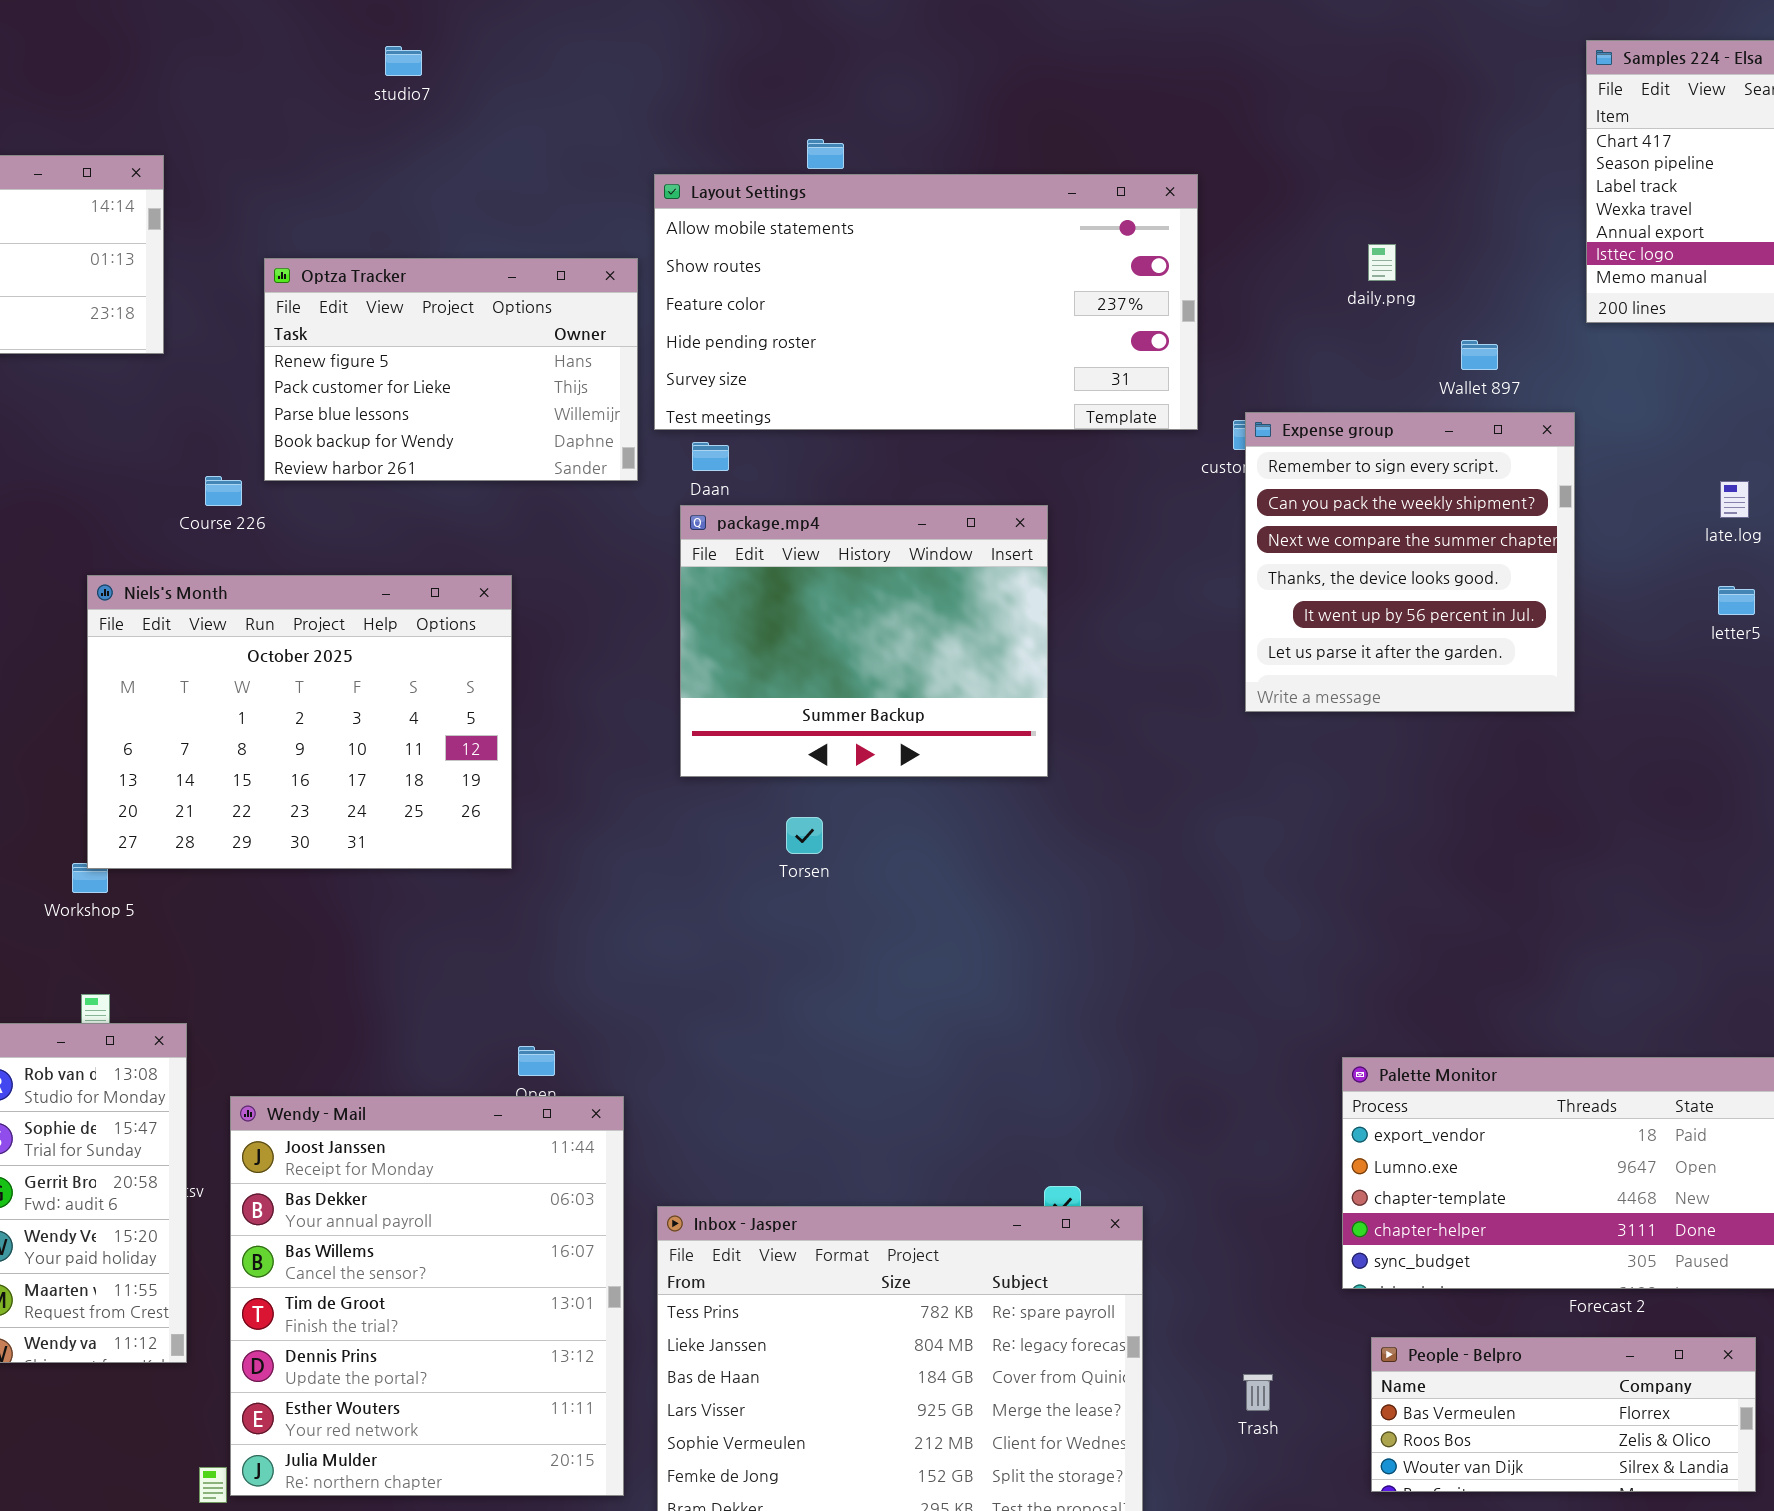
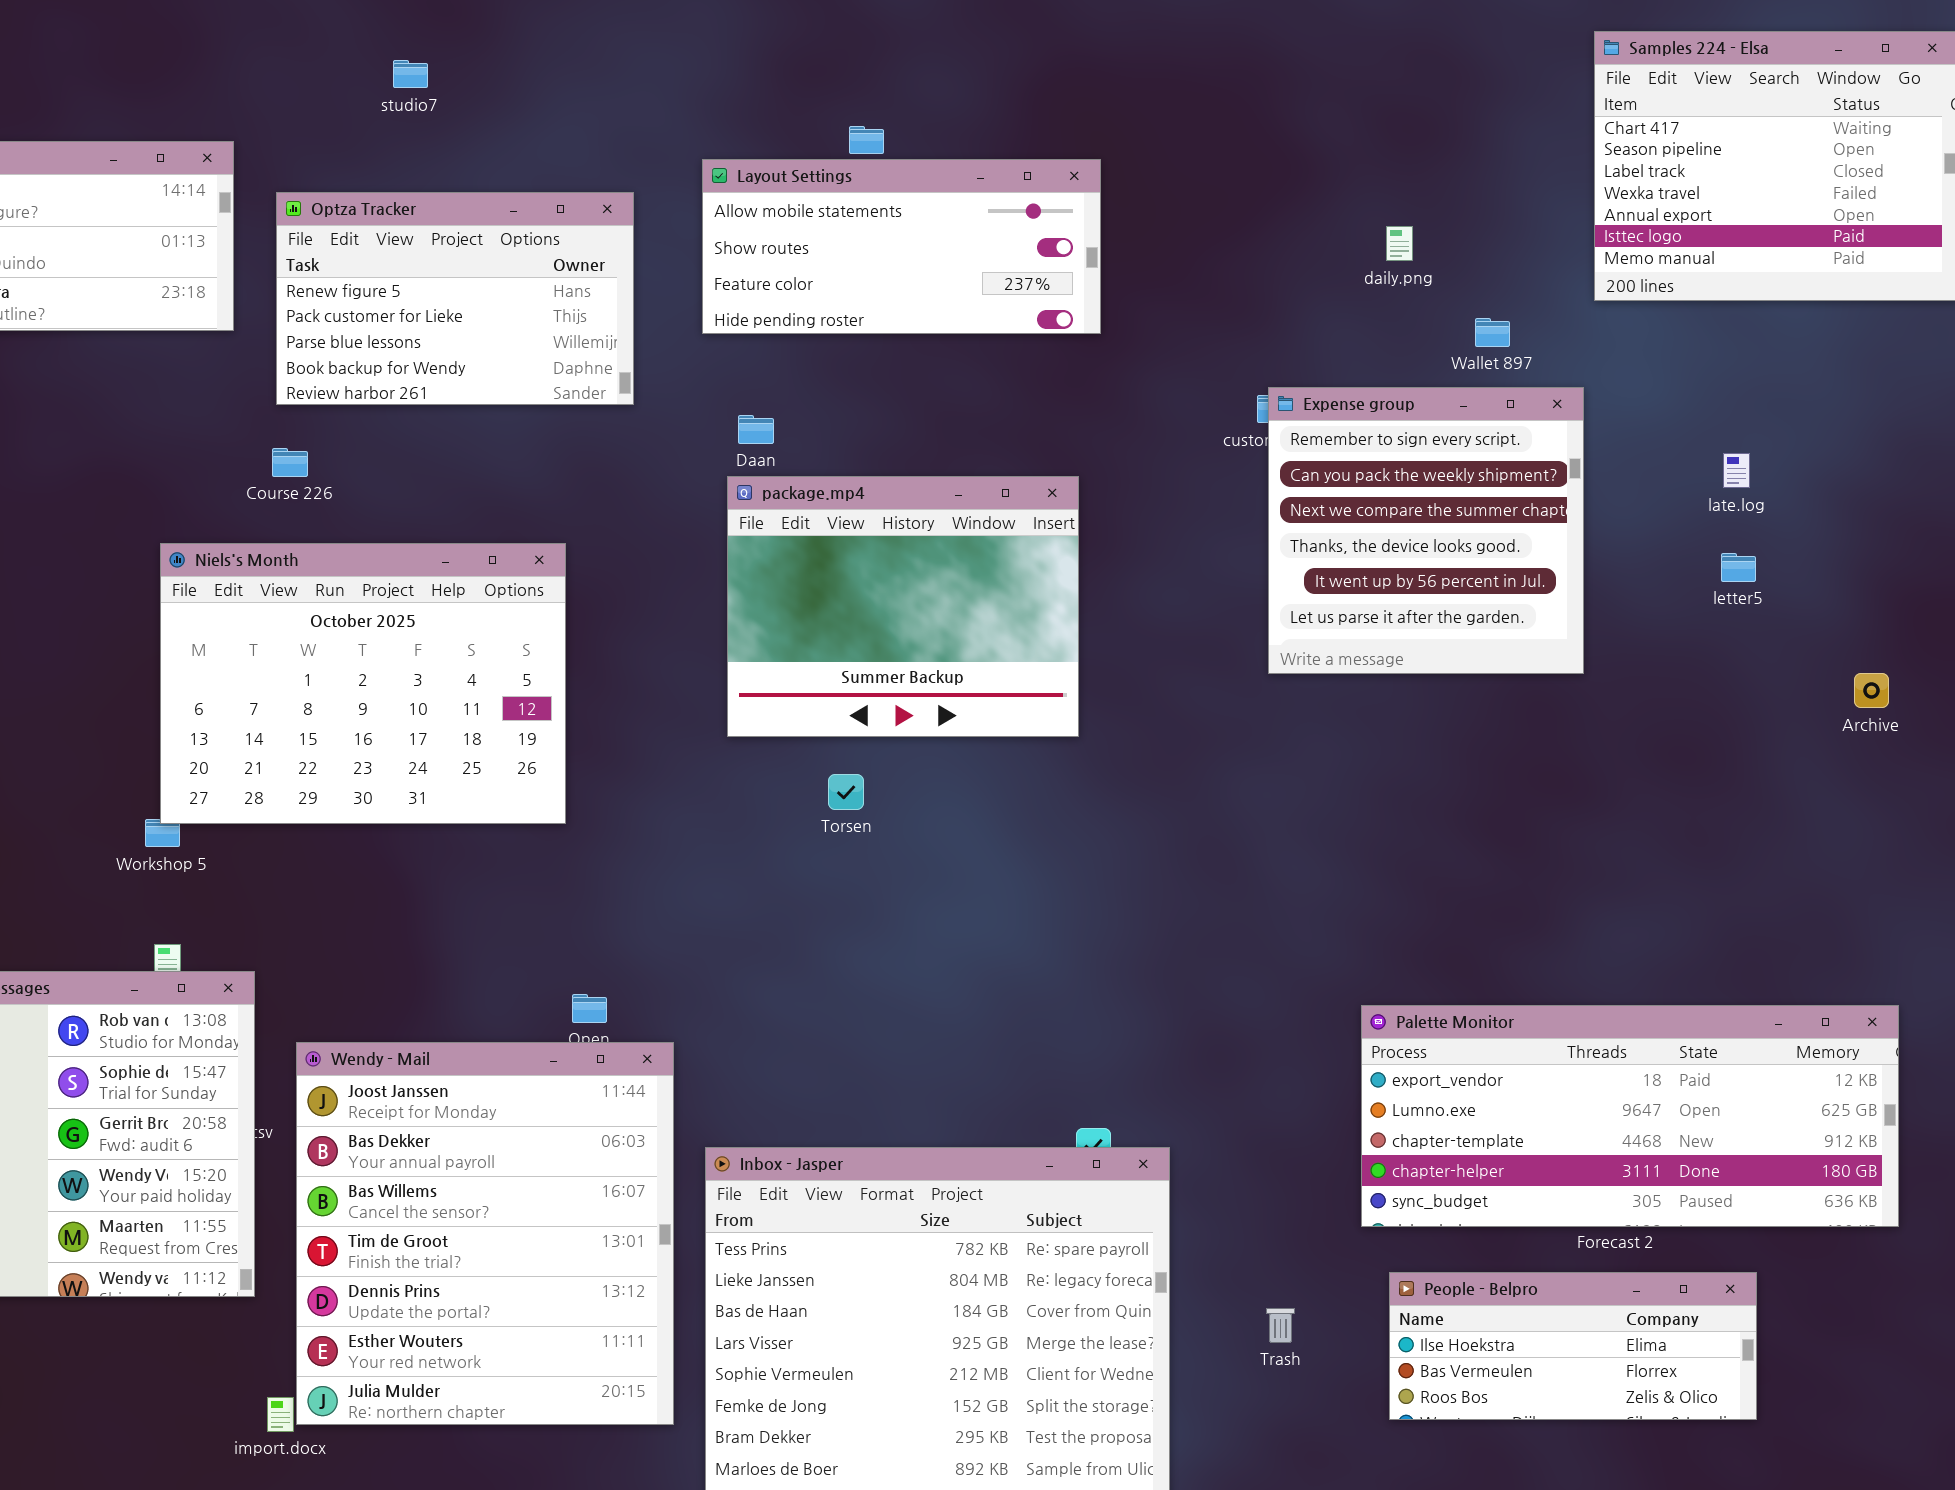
studio7: [385,46,422,76] -> [393,60,428,88], moved
Layout Settings: [654,174,1198,430] -> [702,159,1101,334], resized
Optza Tracker: [264,258,638,481] -> [276,192,634,405], moved
People - Belpro: [1371,1337,1756,1492] -> [1389,1272,1757,1420], scrolled up 1 row

